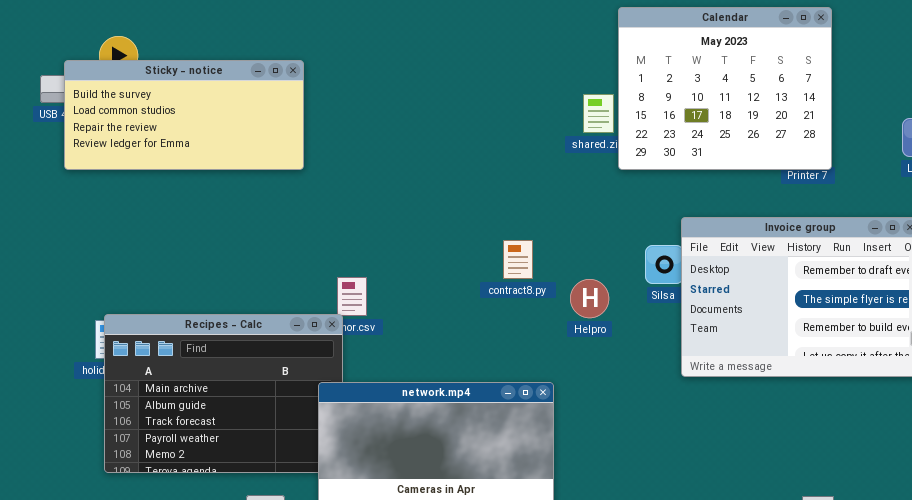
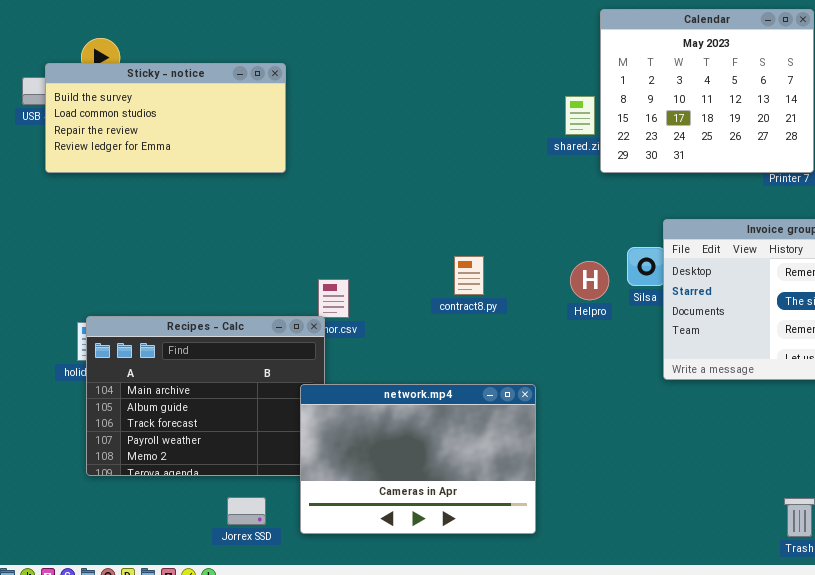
contract8.py: [503,240,533,279] -> [454,256,484,295], moved
Helpro: [570,279,609,318] -> [570,261,609,300], moved

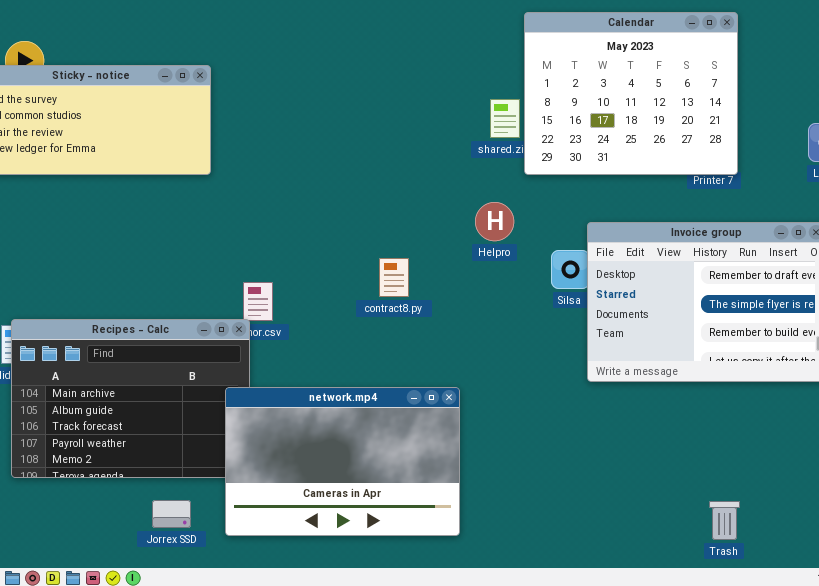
Helpro: [570,261,609,300] -> [475,202,514,241], moved

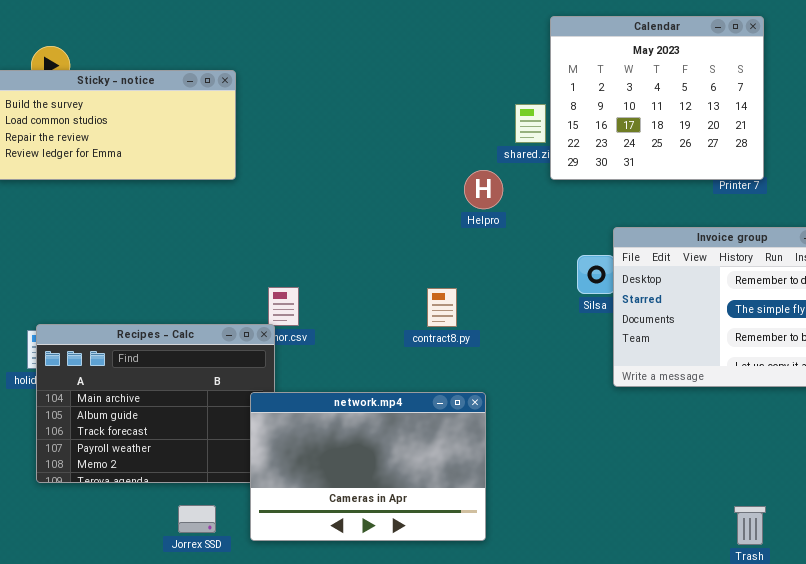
Helpro: [475,202,514,241] -> [464,170,503,209], moved
contract8.py: [379,258,409,297] -> [427,288,457,327], moved

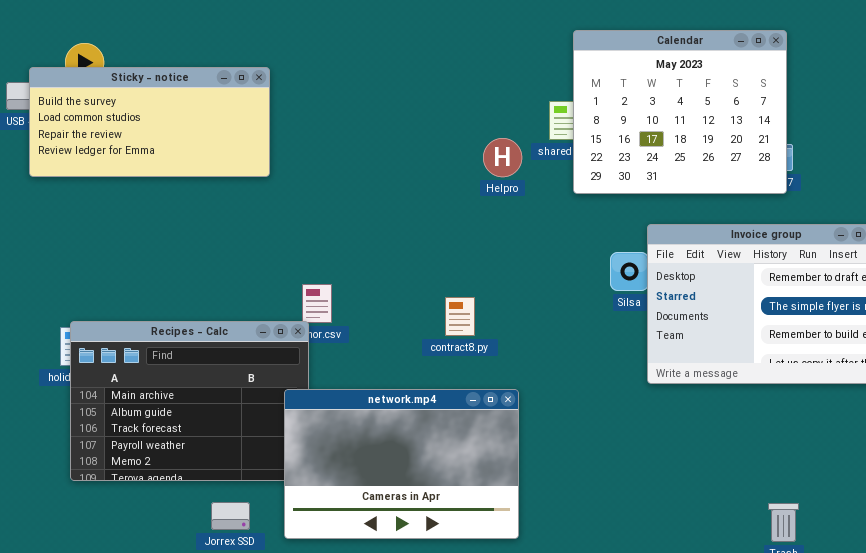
Calendar: [550,16,764,180] -> [573,30,787,194], moved
Helpro: [464,170,503,209] -> [483,138,522,177], moved
contract8.py: [427,288,457,327] -> [445,297,475,336], moved

